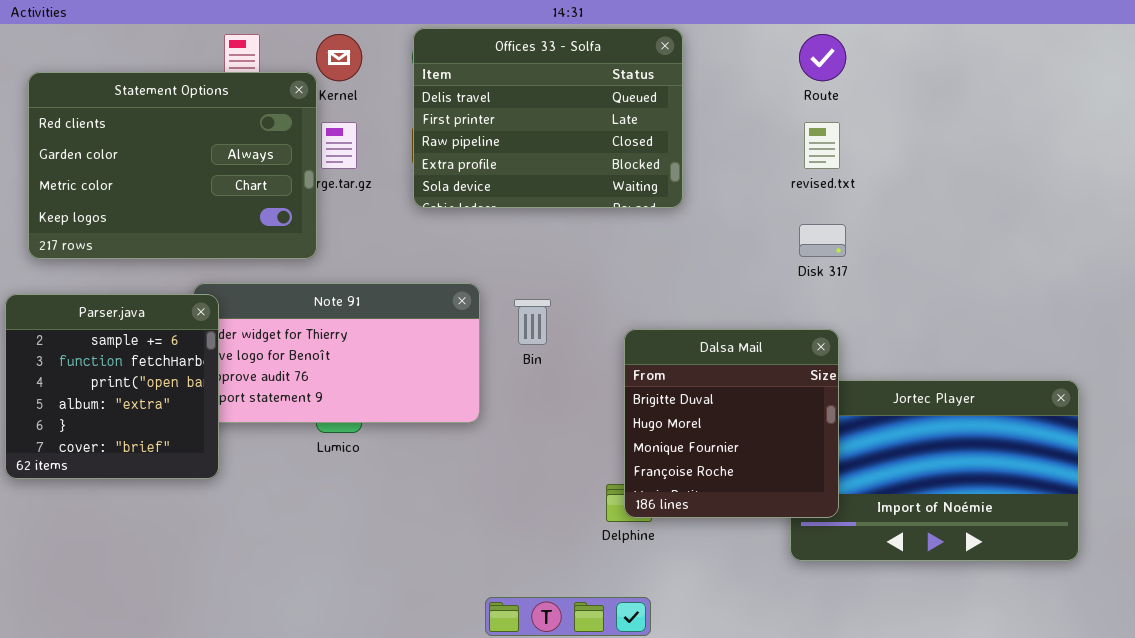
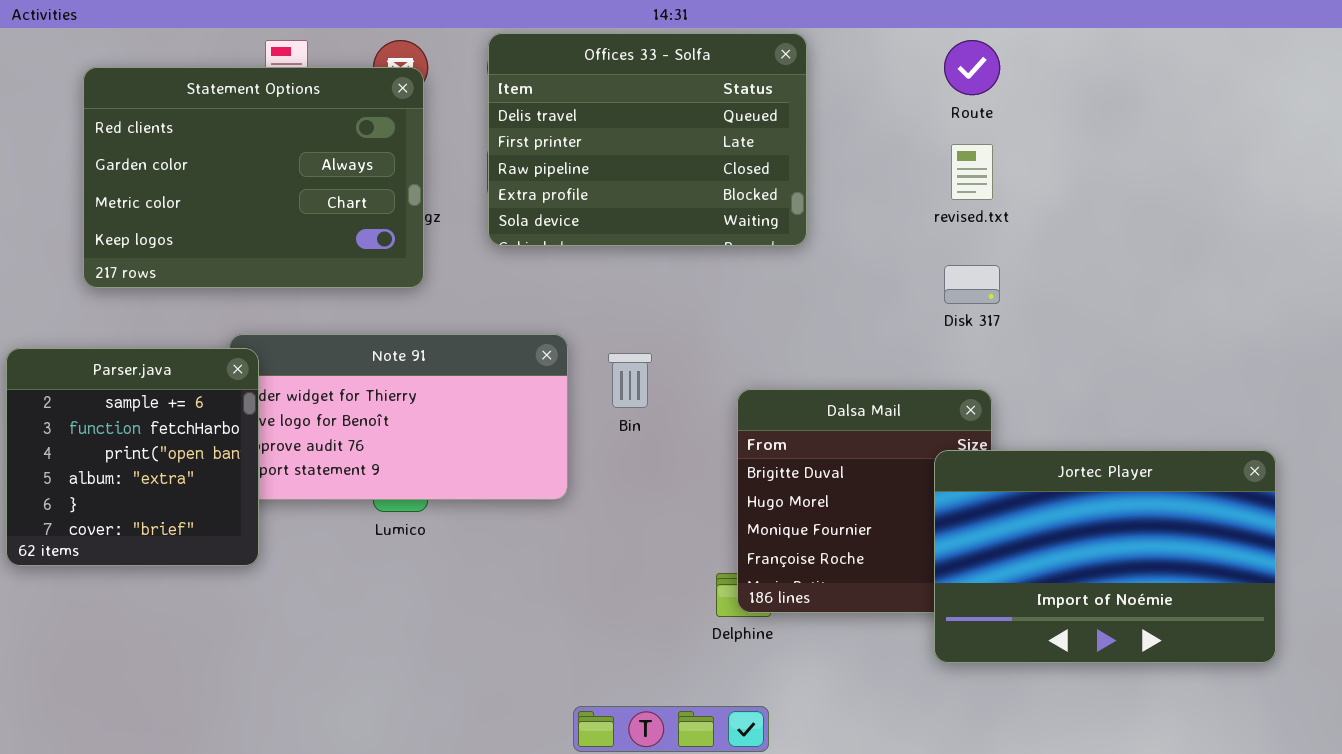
Statement Options: [28,72,317,259] -> [83,67,424,288], moved
Jortec Player: [790,380,1079,561] -> [934,450,1276,663], raised

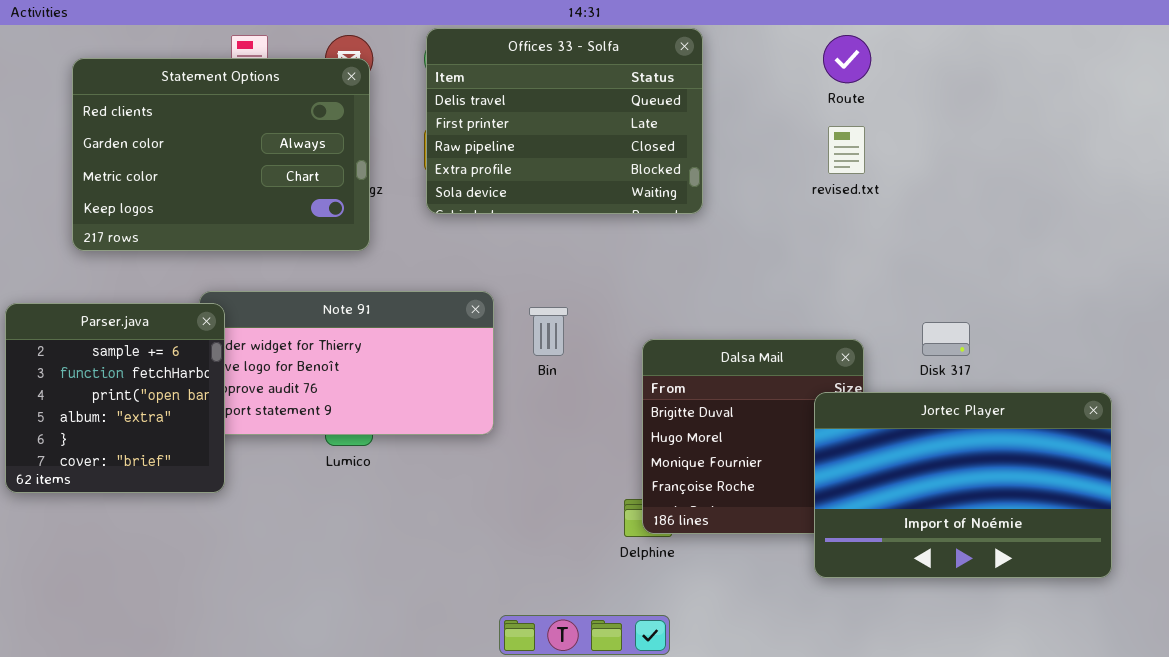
Disk 317: [944,265,1000,304] -> [922,322,970,356], moved

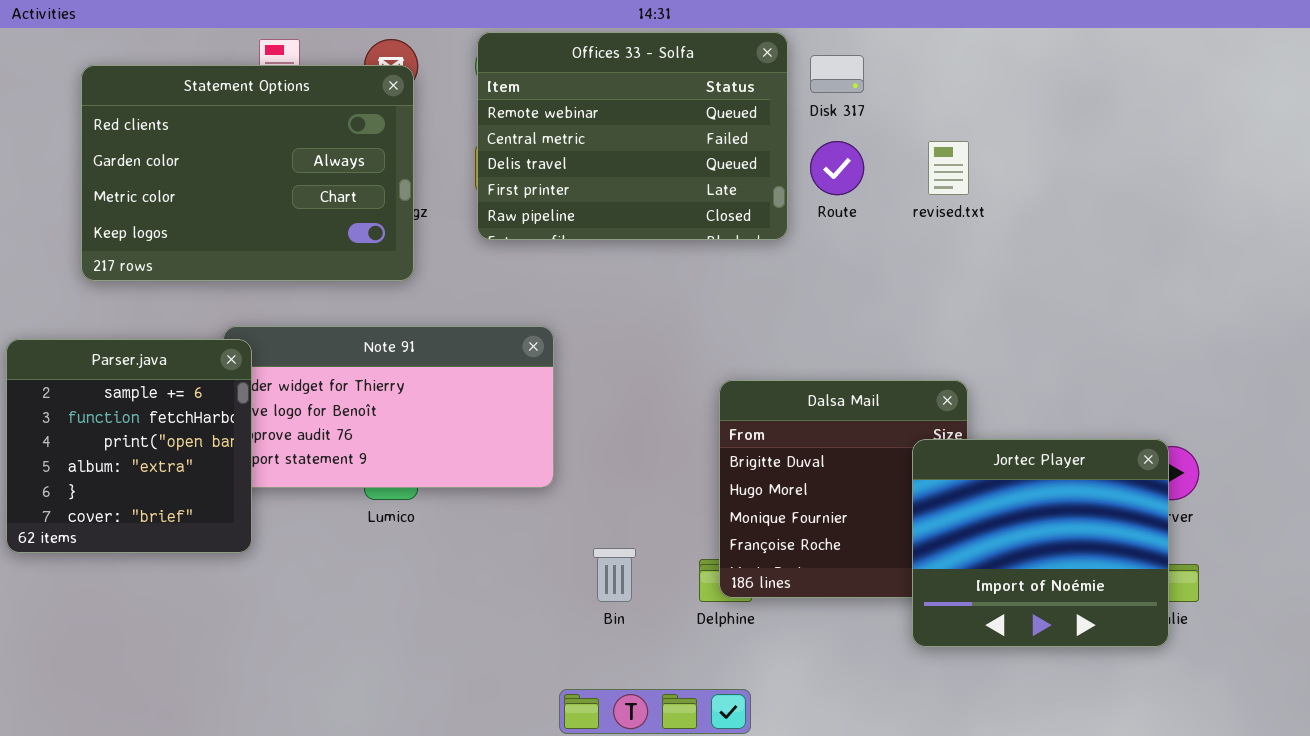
Offices 33 - Solfa: [426,28,703,214] -> [477,32,788,240], scrolled up 2 rows
Route: [823,35,871,83] -> [810,141,864,195], moved
Bin: [529,307,568,356] -> [593,548,636,602], moved
Disk 317: [922,322,970,356] -> [810,55,864,93], moved
Jortec Player: [814,392,1112,578] -> [912,439,1169,647], resized

